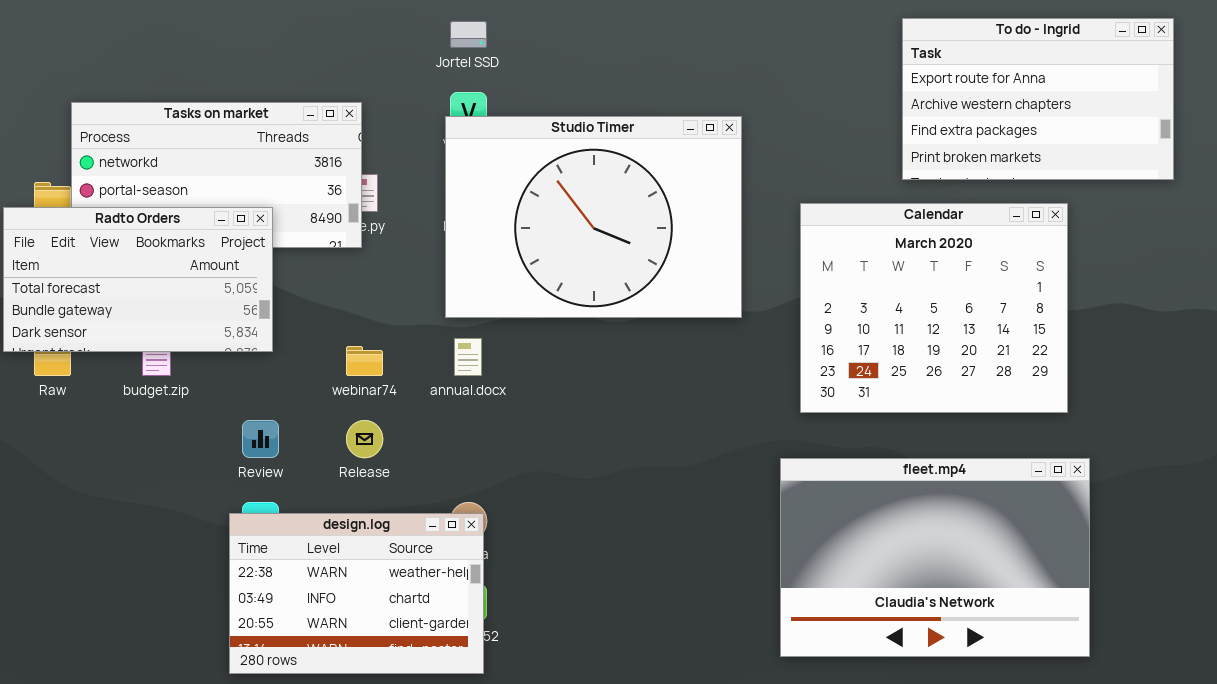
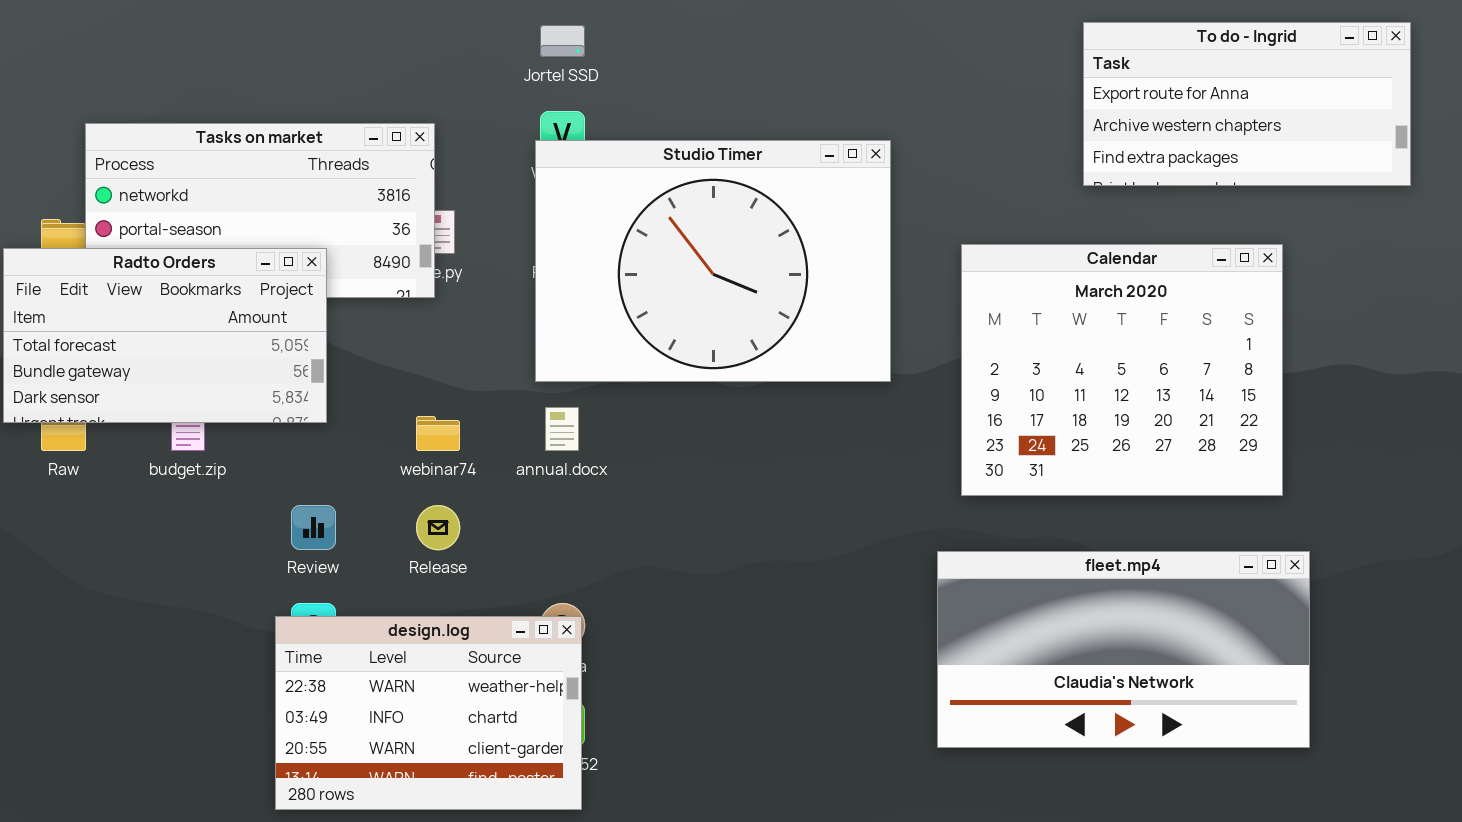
To do - Ingrid: [902,18,1174,180] -> [1083,22,1411,186], resized
fleet.mp4: [780,458,1090,657] -> [937,551,1310,748], resized

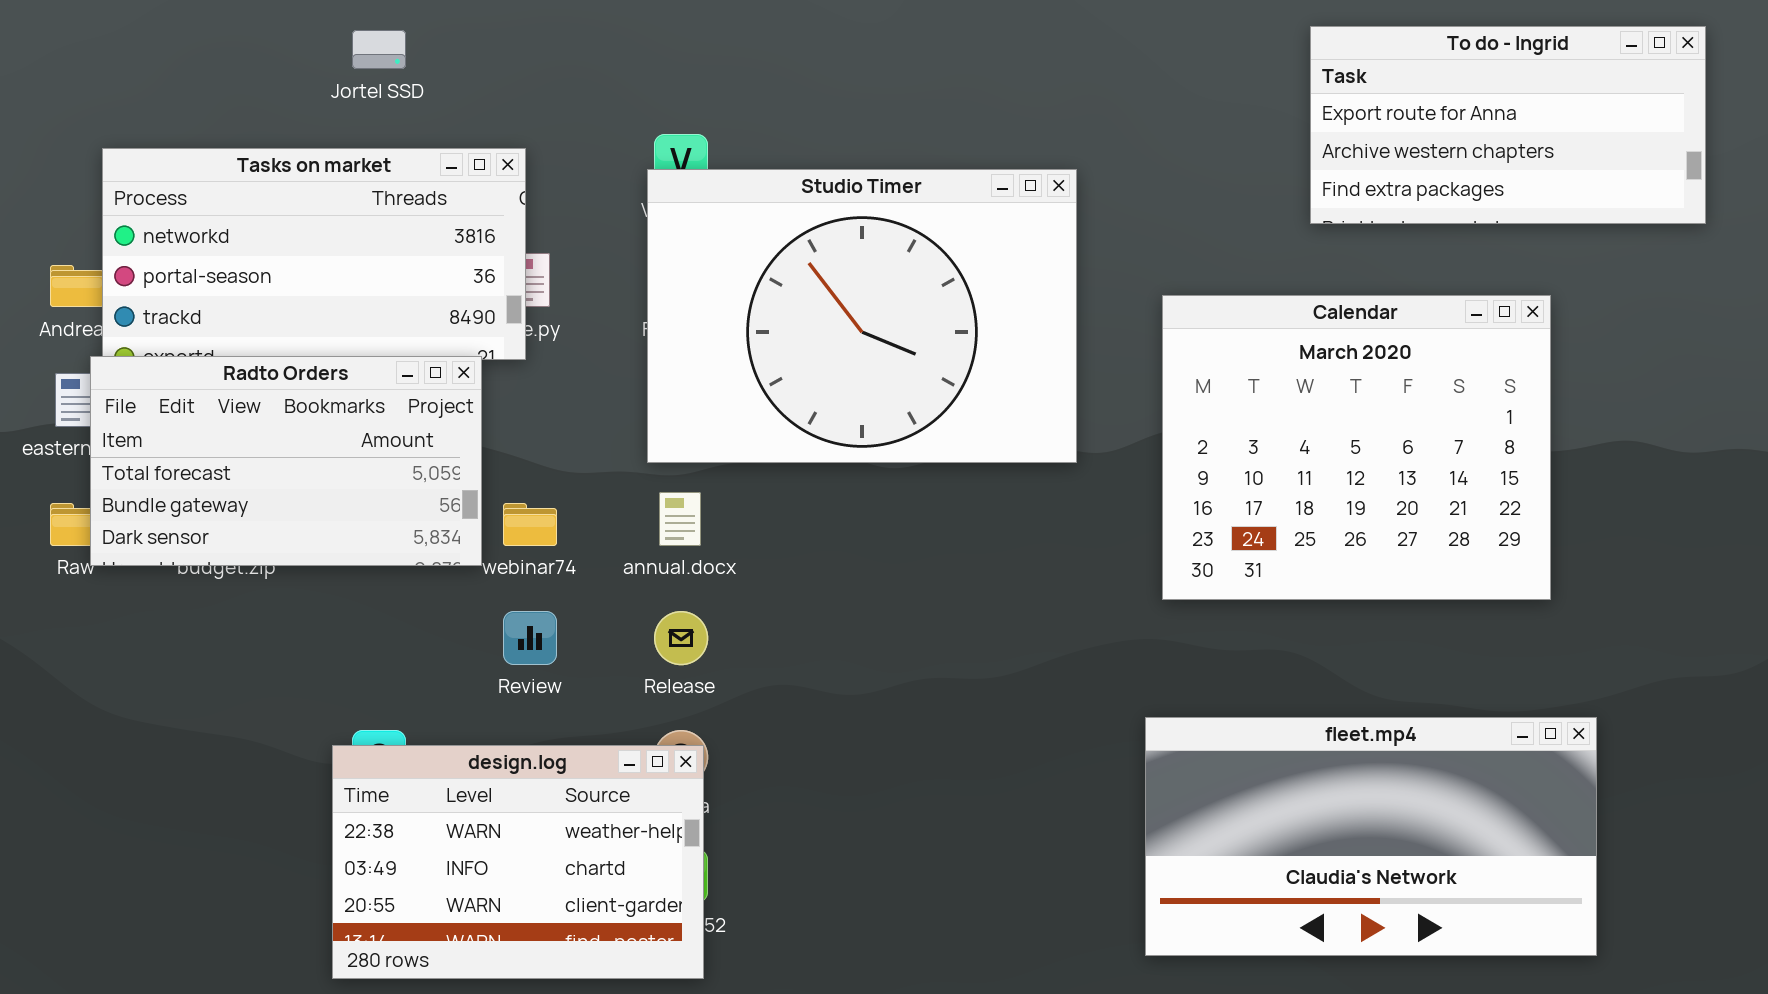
Jortel SSD: [540,25,585,57] -> [352,30,406,69], moved
Radto Orders: [3,248,327,423] -> [90,356,482,566], moved
Review: [291,505,336,550] -> [503,611,557,665], moved
Release: [416,505,460,550] -> [654,611,708,665], moved
fleet.mp4: [937,551,1310,748] -> [1145,717,1597,956], moved

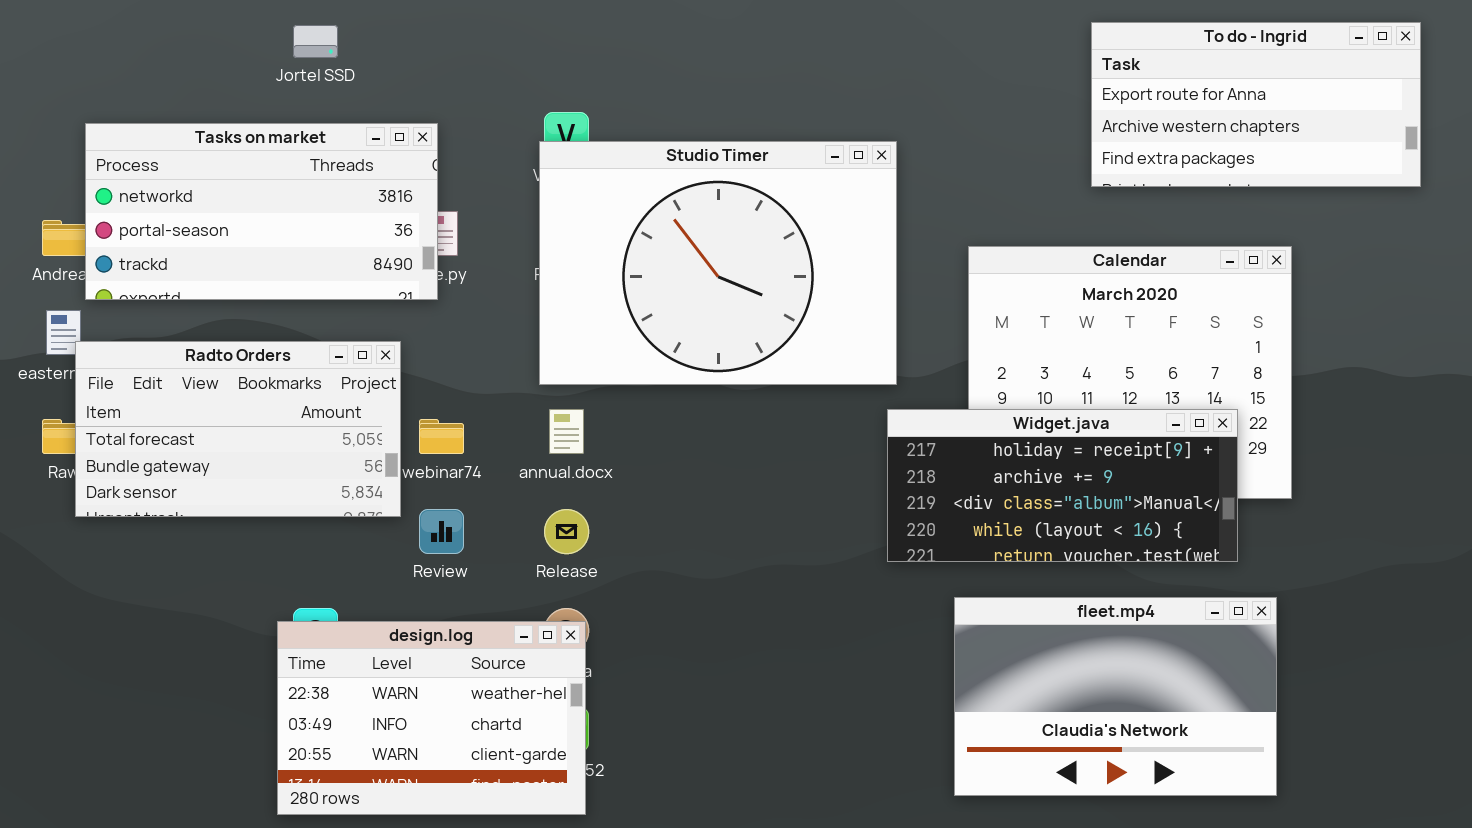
Radto Orders: [90,356,482,566] -> [75,341,401,517], moved
Widget.java: none -> [887,409,1238,562], opened
fleet.mp4: [1145,717,1597,956] -> [954,597,1277,796], resized

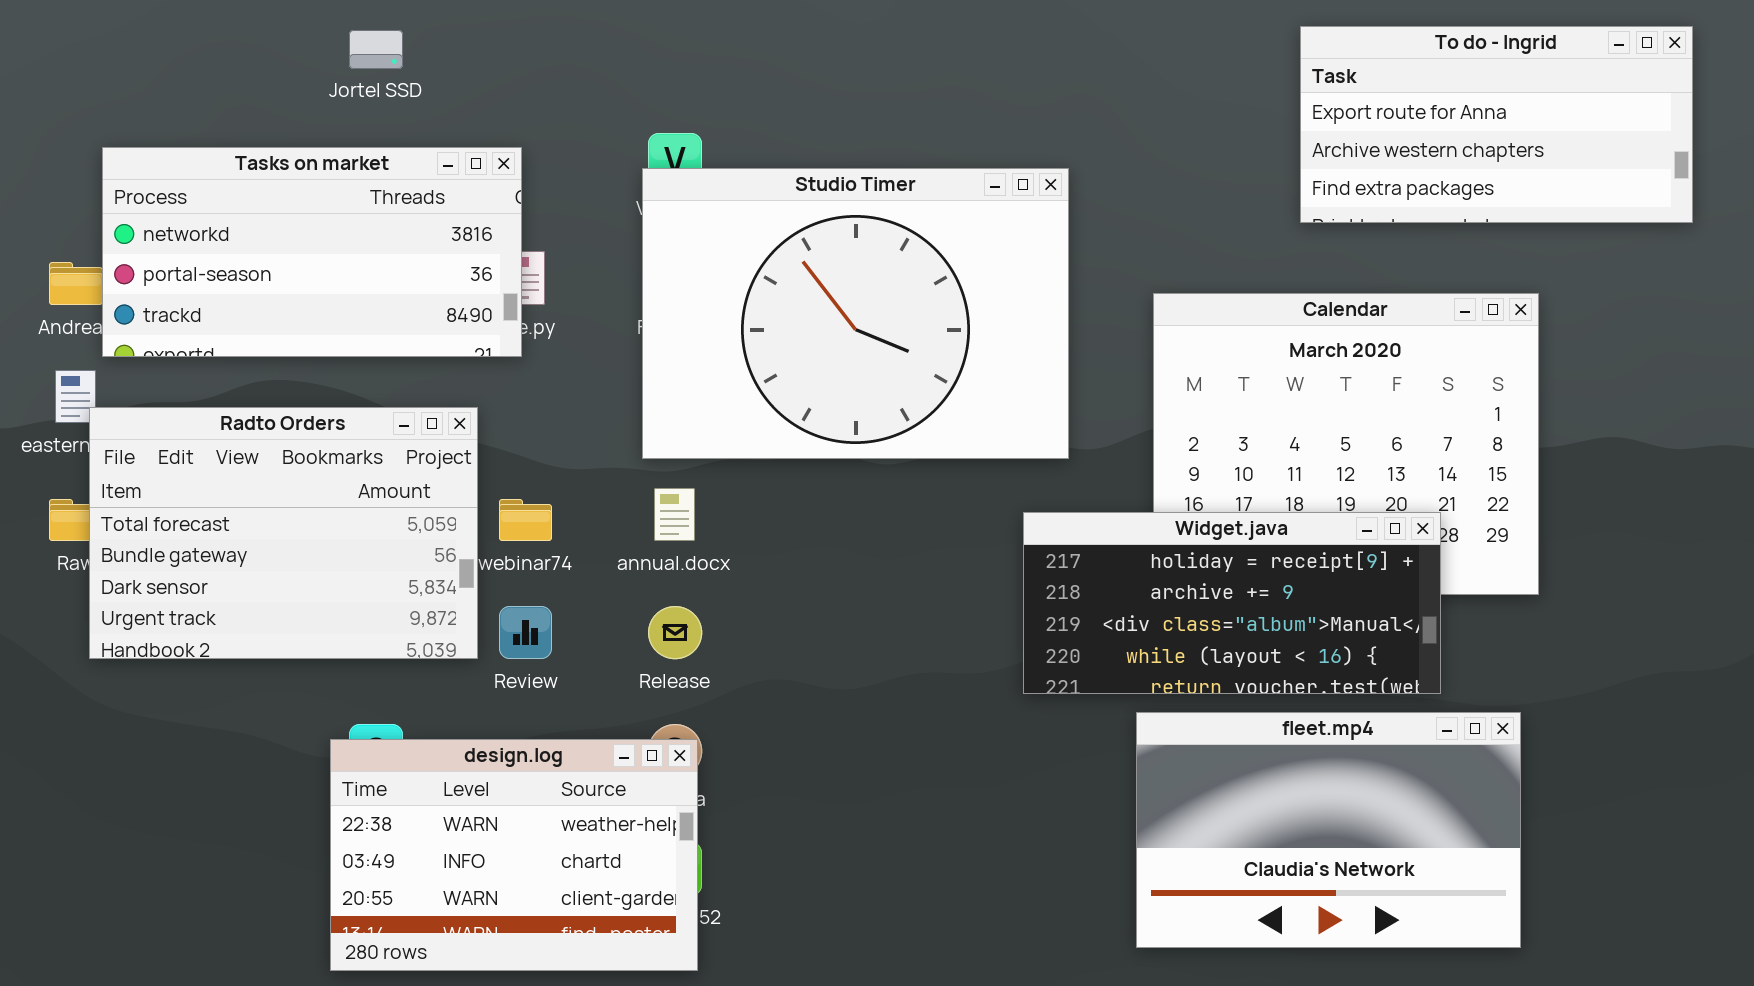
Radto Orders: [75,341,401,517] -> [89,407,478,659], resized
Widget.java: [887,409,1238,562] -> [1023,512,1441,694], moved

